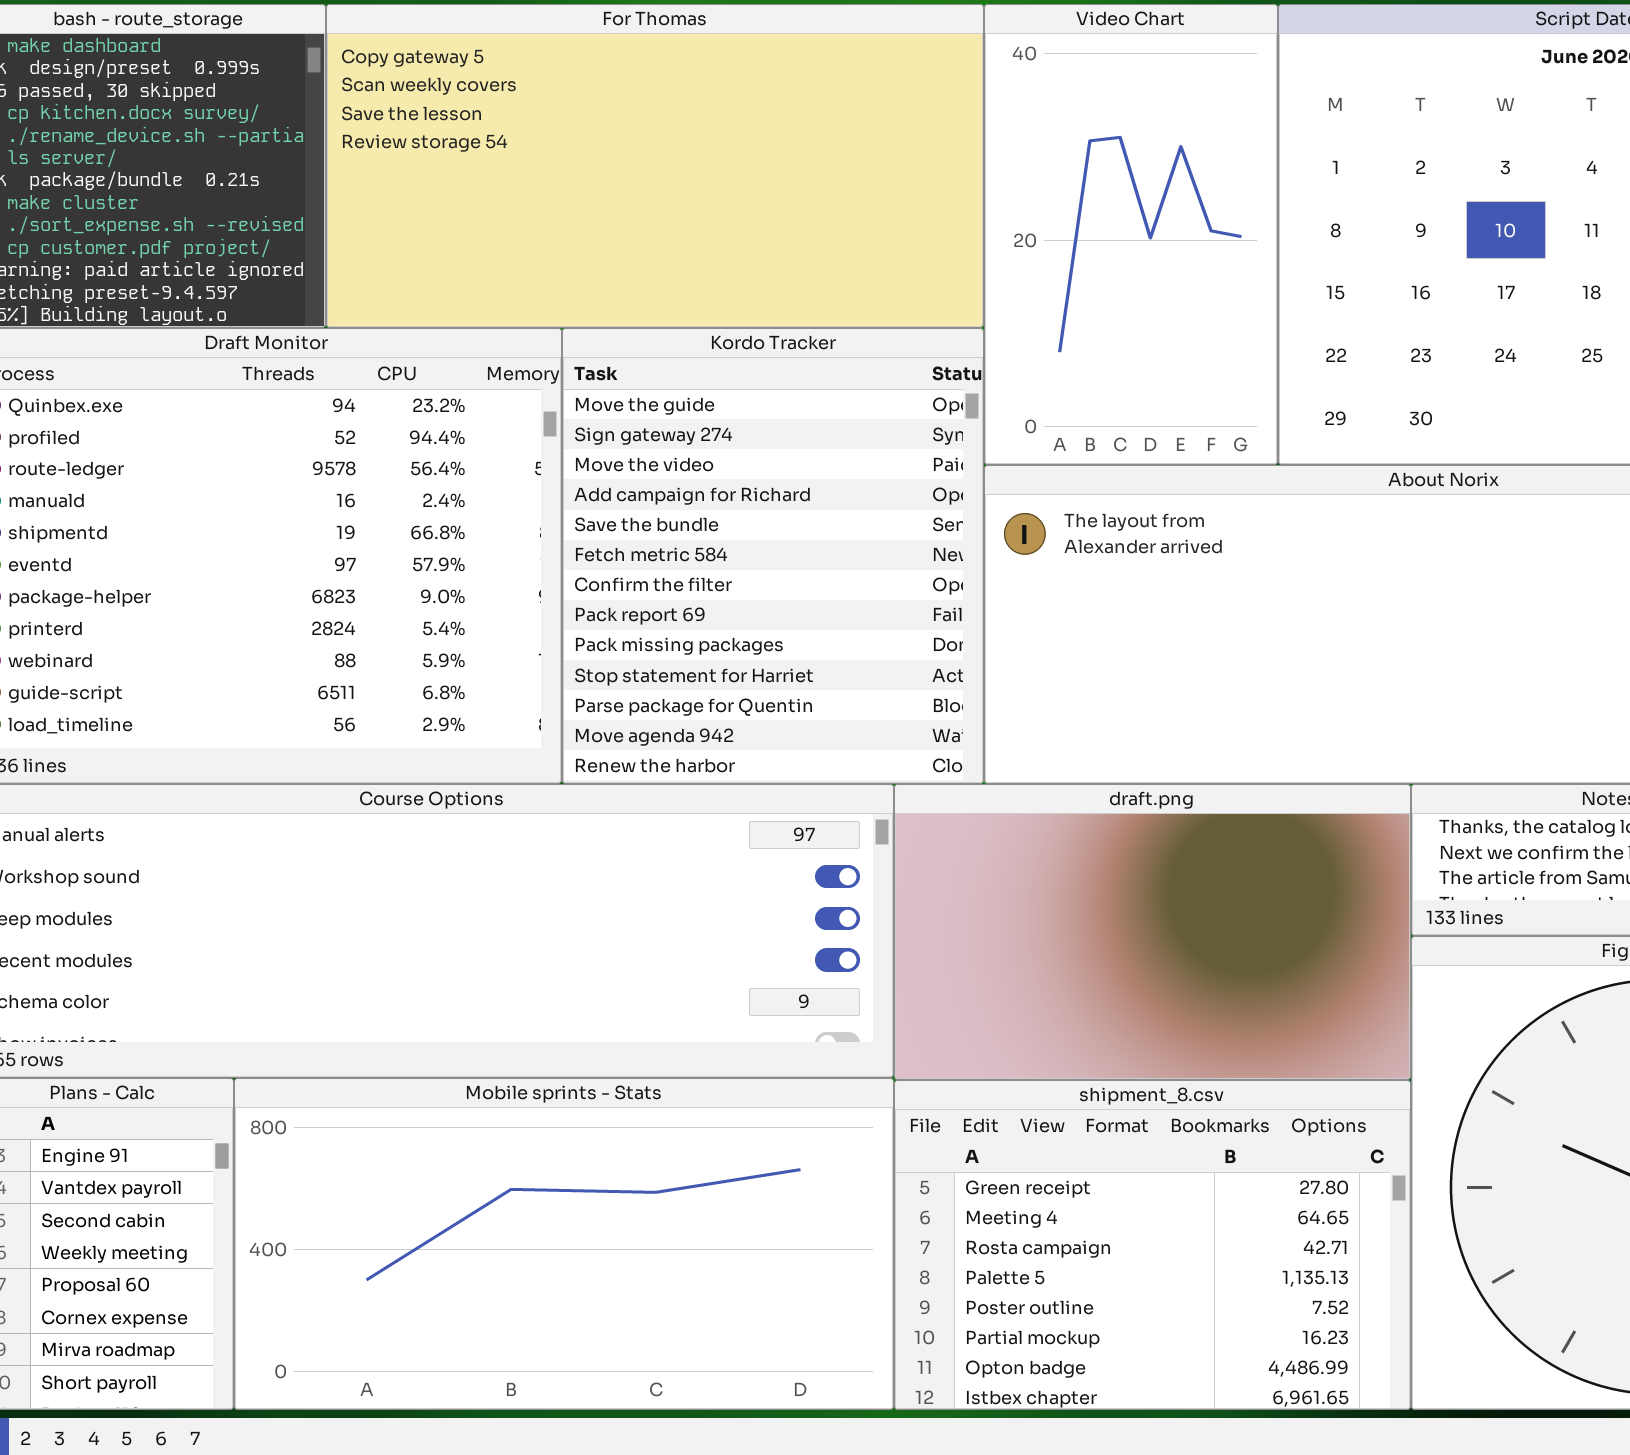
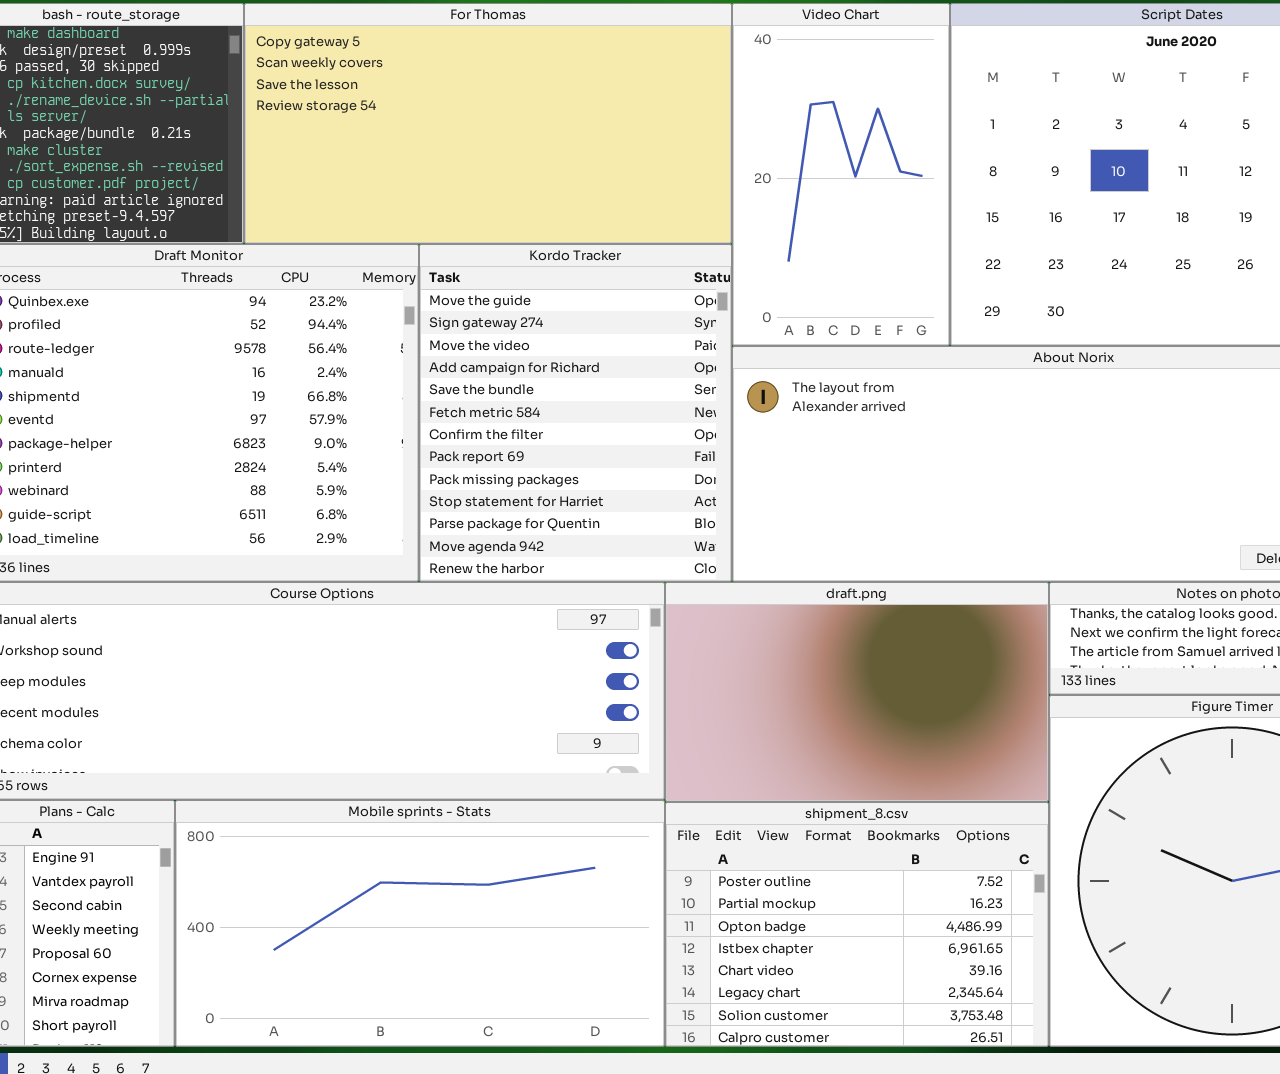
shipment_8.csv: [894,1080,1411,1410] -> [665,802,1049,1047], scrolled down 4 rows

